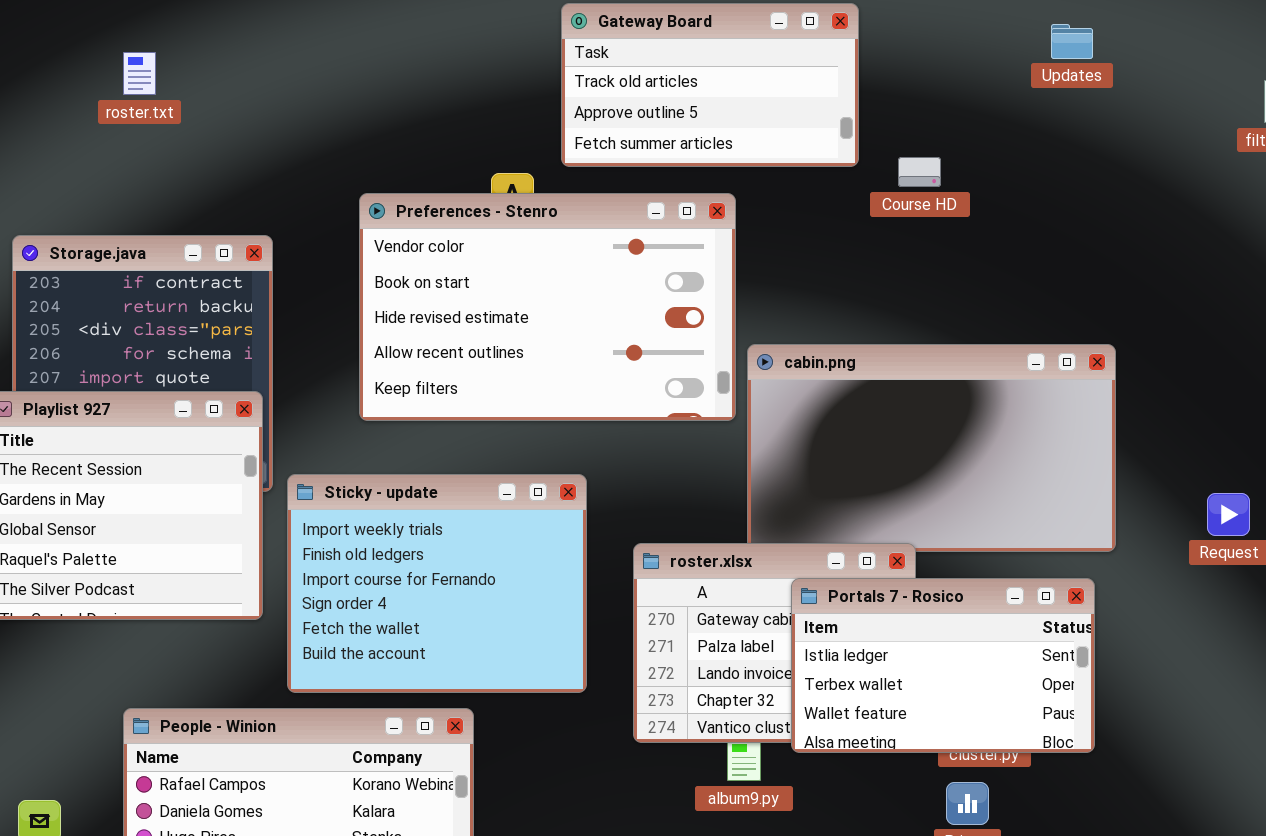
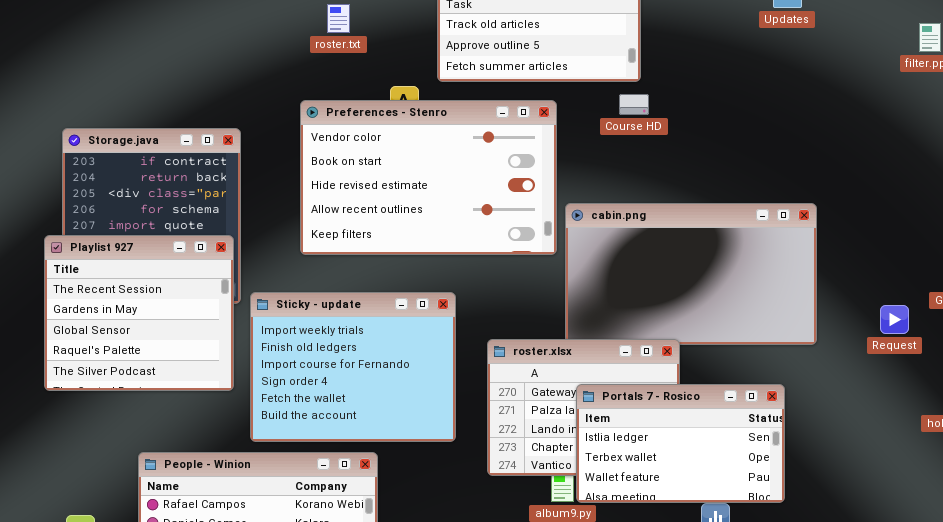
roster.txt: [123,52,156,95] -> [327,4,350,33], moved
Course HD: [898,157,941,187] -> [619,94,649,115], moved
Portals 7 - Rosico: [791,578,1095,753] -> [576,384,785,503], moved

